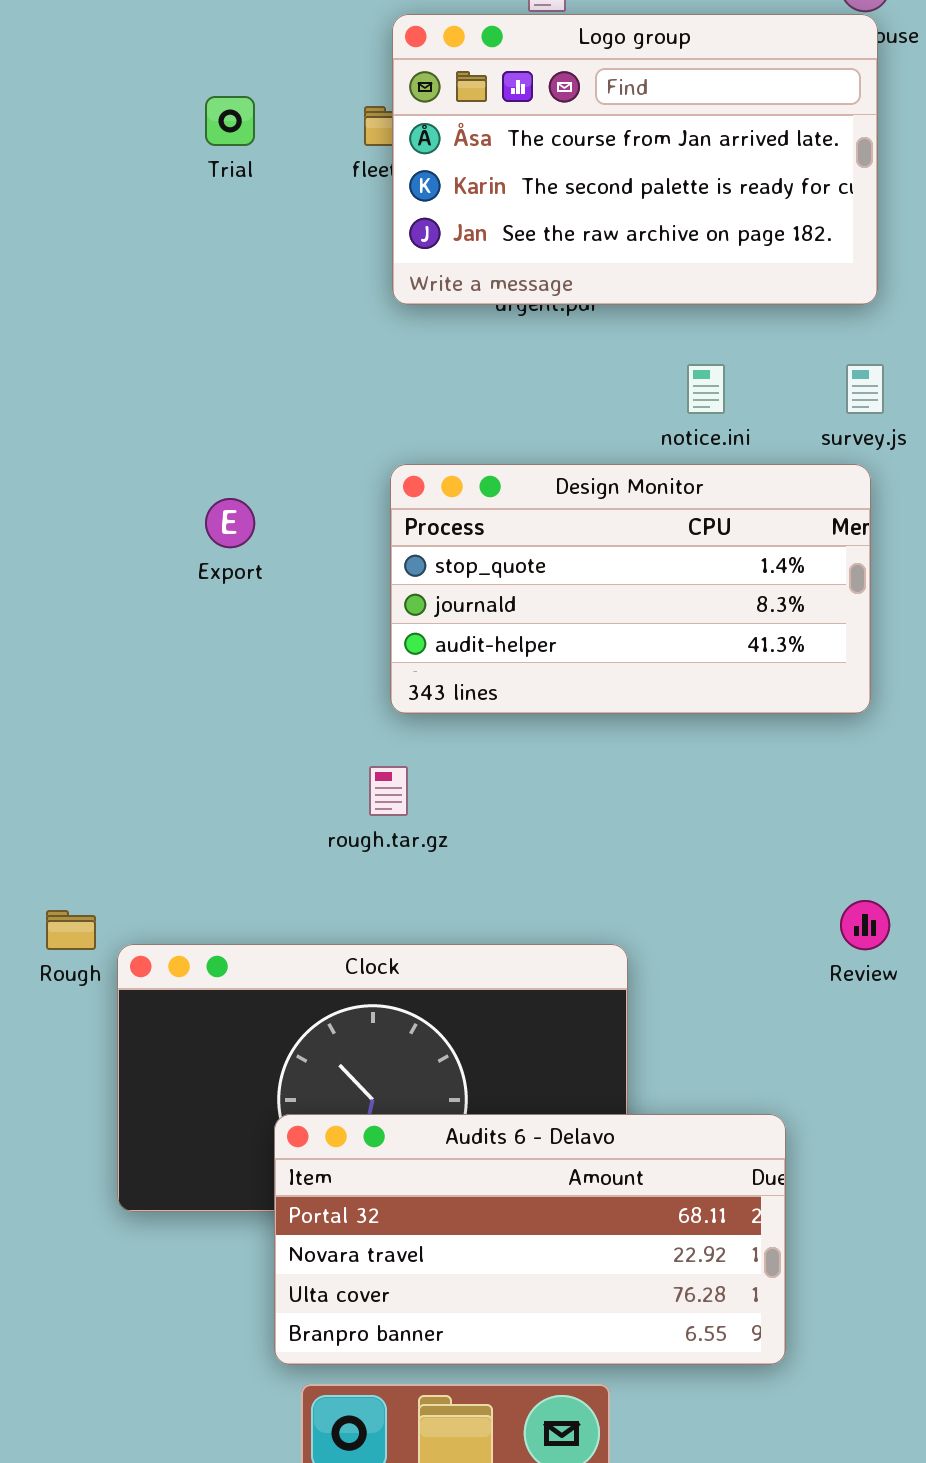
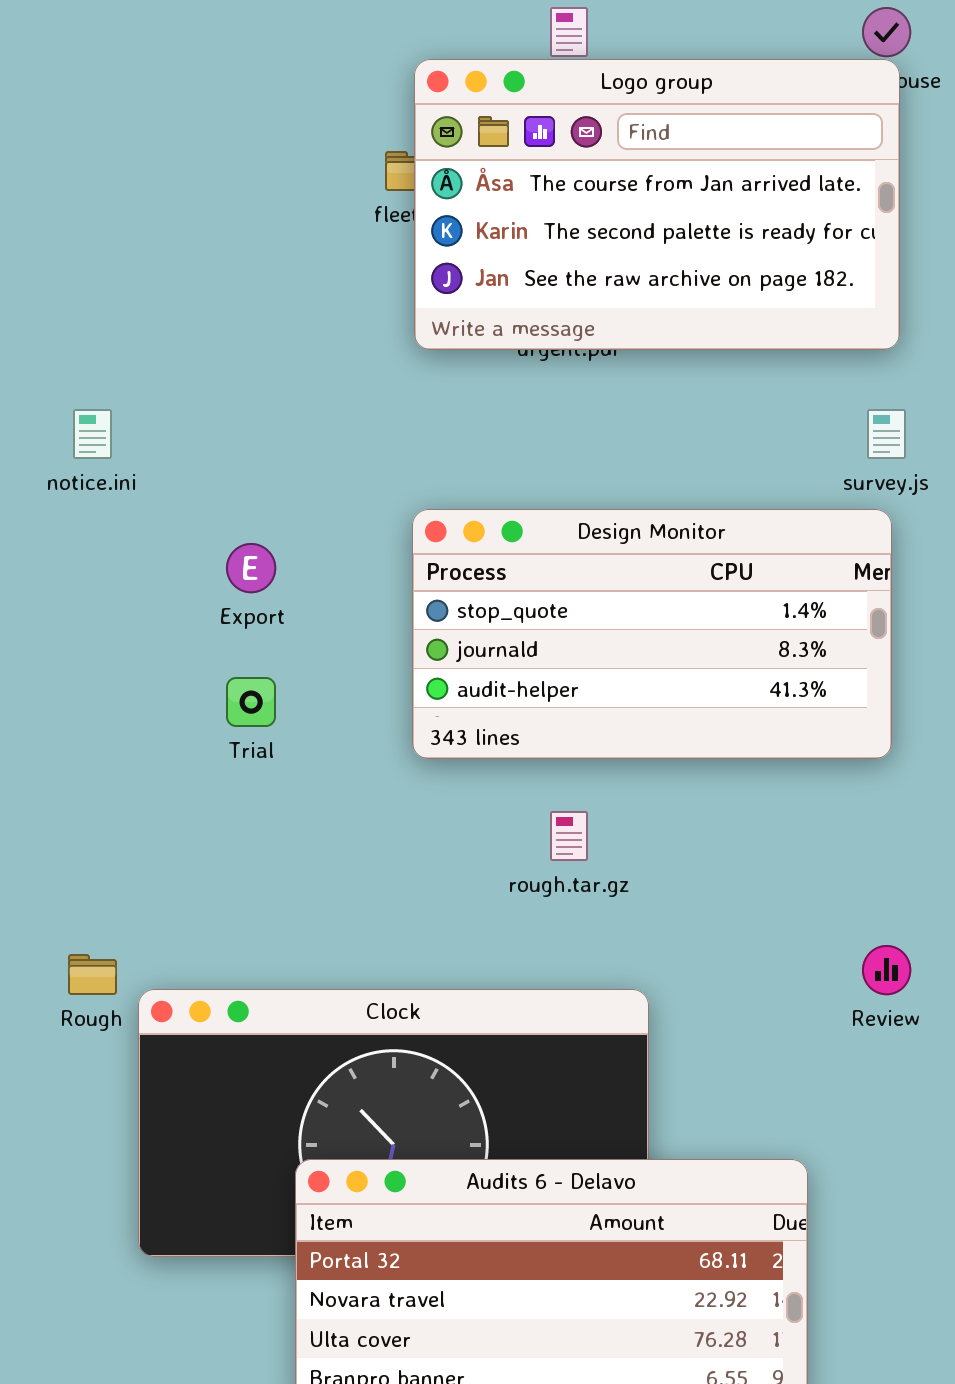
Trial: [205,96,255,146] -> [226,677,276,727], moved
notice.ini: [687,364,725,414] -> [73,409,112,459], moved
rough.tar.gz: [369,766,408,816] -> [550,811,588,861], moved

